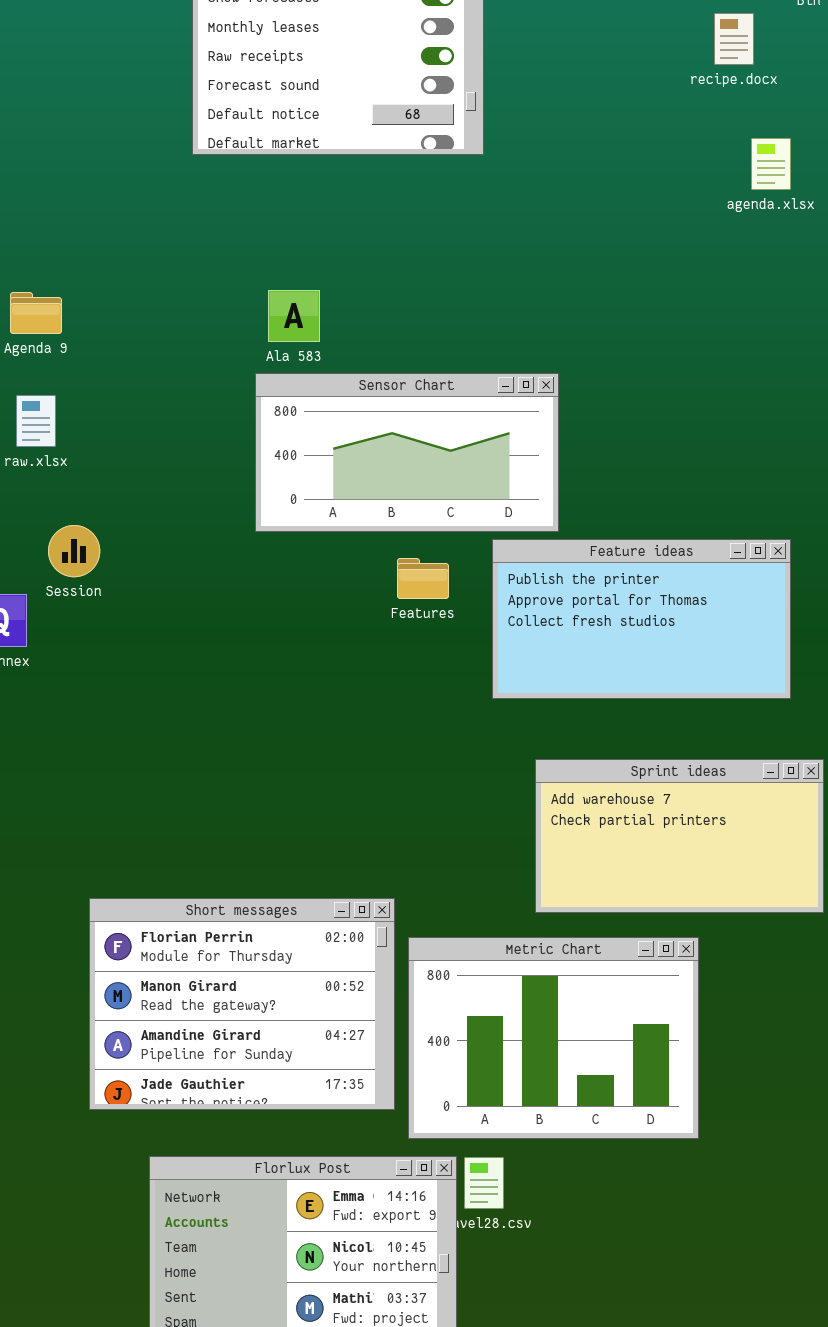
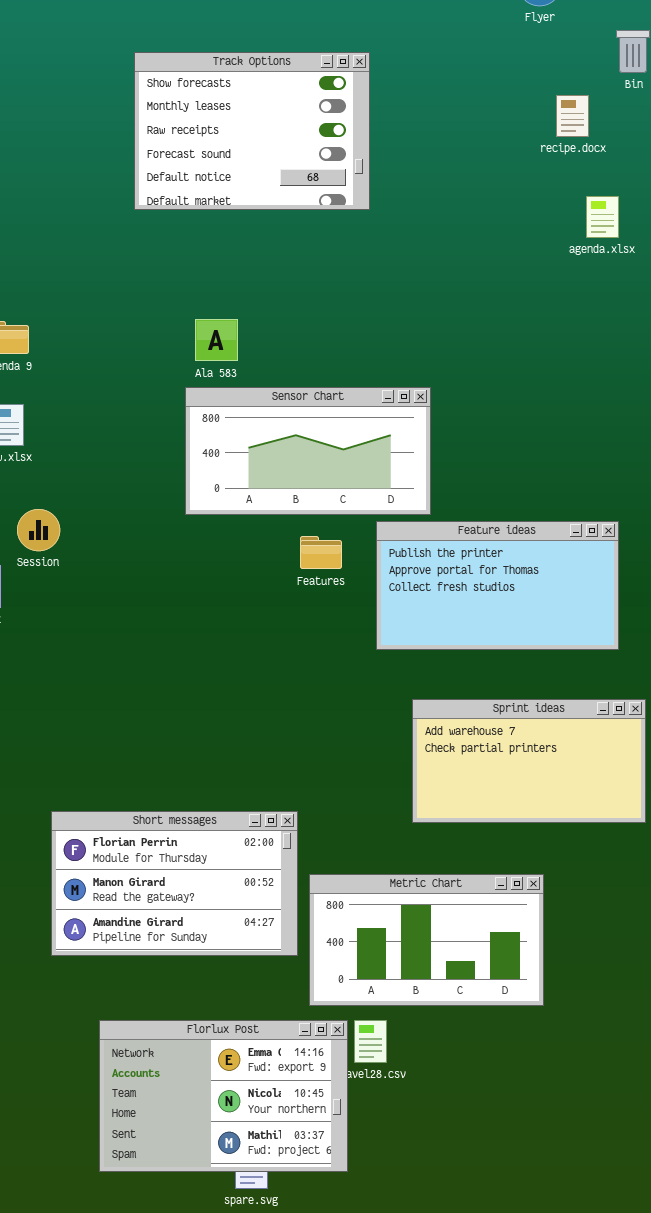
Short messages: [89,898,395,1110] -> [51,811,298,956], resized
Metric Chart: [408,937,699,1139] -> [309,874,544,1006], resized

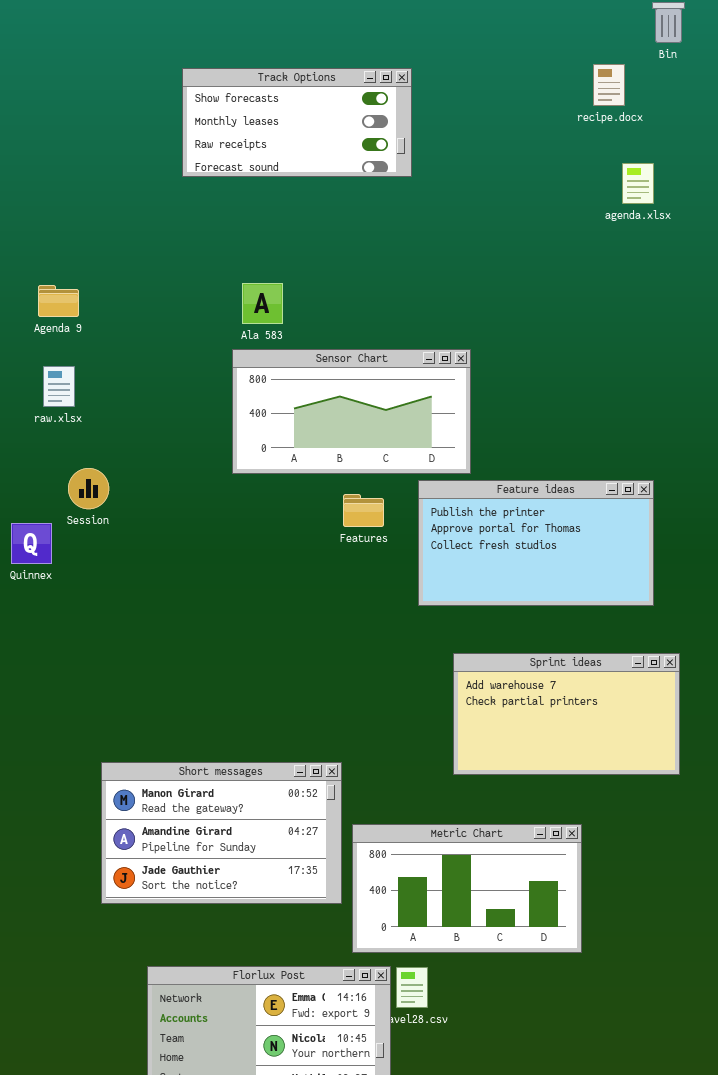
Track Options: [134,52,370,210] -> [182,68,412,177], resized
Short messages: [51,811,298,956] -> [101,762,342,904], scrolled down 1 row

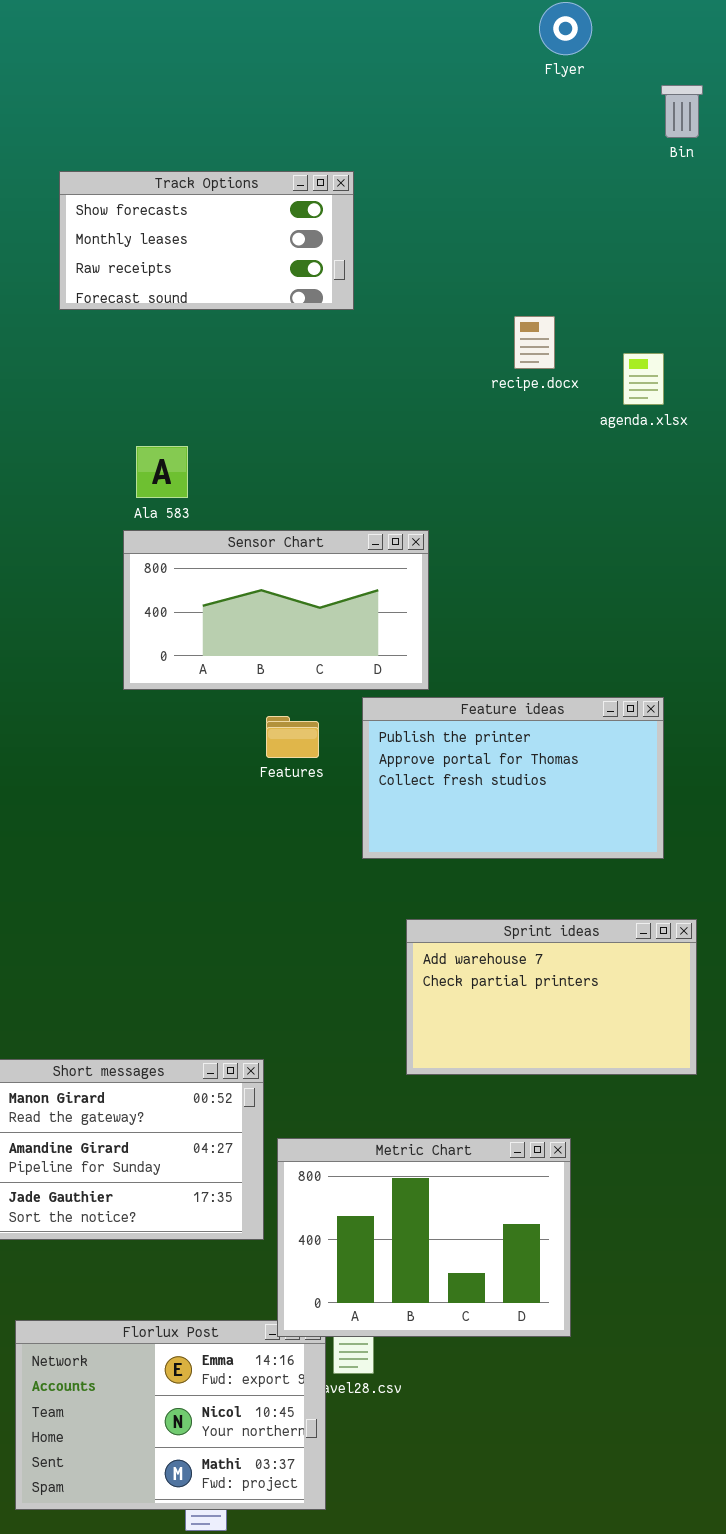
recipe.docx: [593,64,625,106] -> [514,316,555,369], moved
agenda.xlsx: [622,163,654,204] -> [623,353,664,405], moved
Metric Chart: [352,824,582,953] -> [277,1138,571,1337], resized

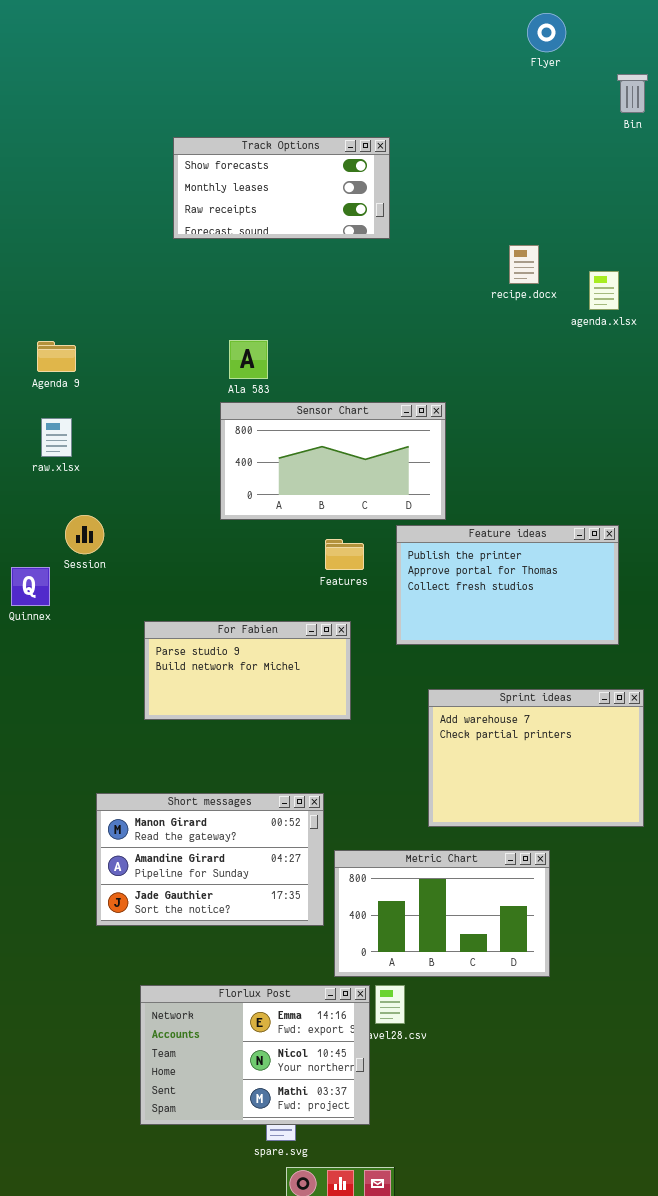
For Fabien: none -> [144,621,351,720], opened
Sprint ideas: [406,919,697,1075] -> [428,689,644,827], resized
Metric Chart: [277,1138,571,1337] -> [334,850,550,977], resized

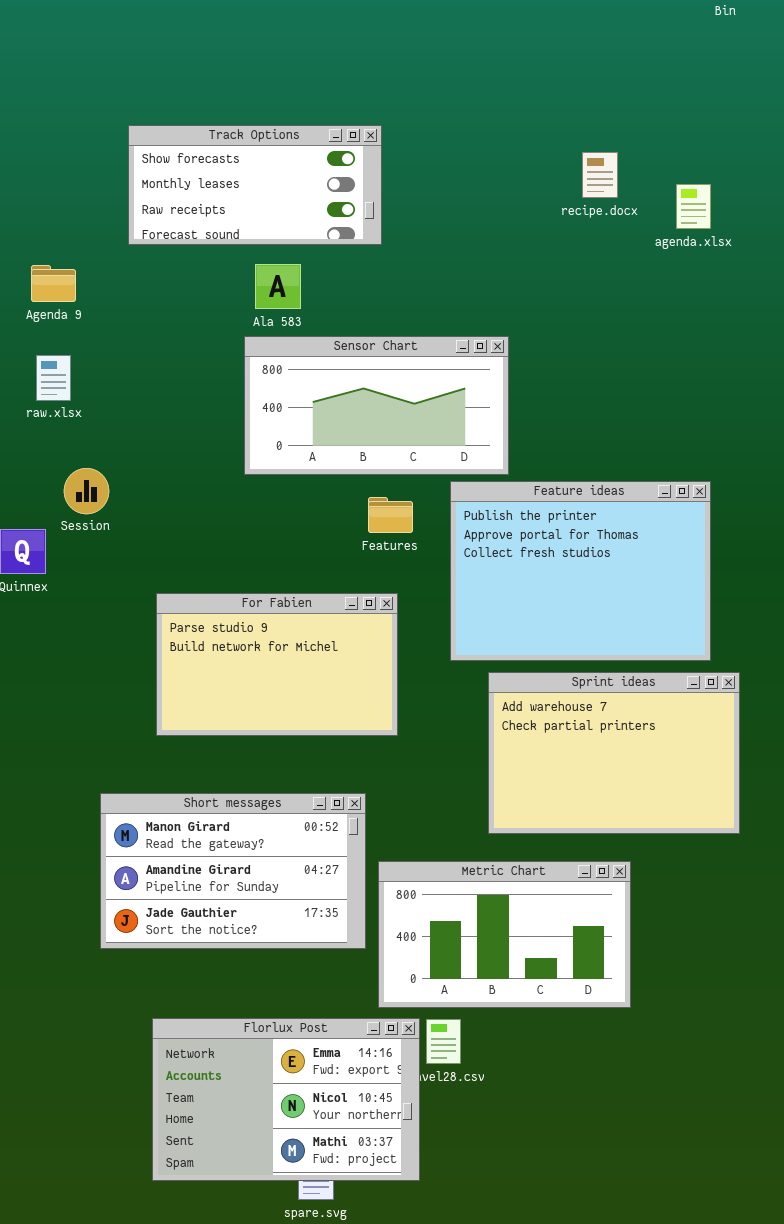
Track Options: [173,137,390,239] -> [128,125,382,245], moved
Feature ideas: [396,525,619,645] -> [450,481,711,661], resized
For Fabien: [144,621,351,720] -> [156,593,398,736], resized

